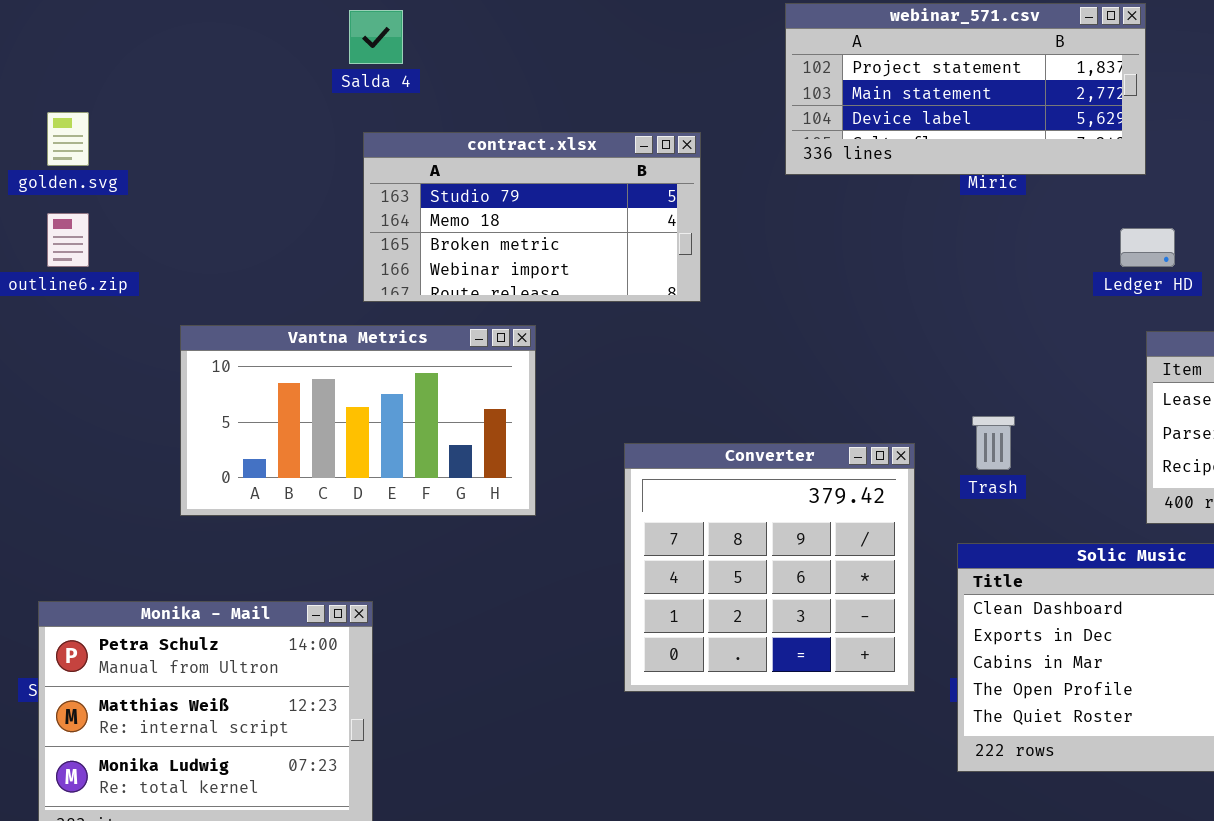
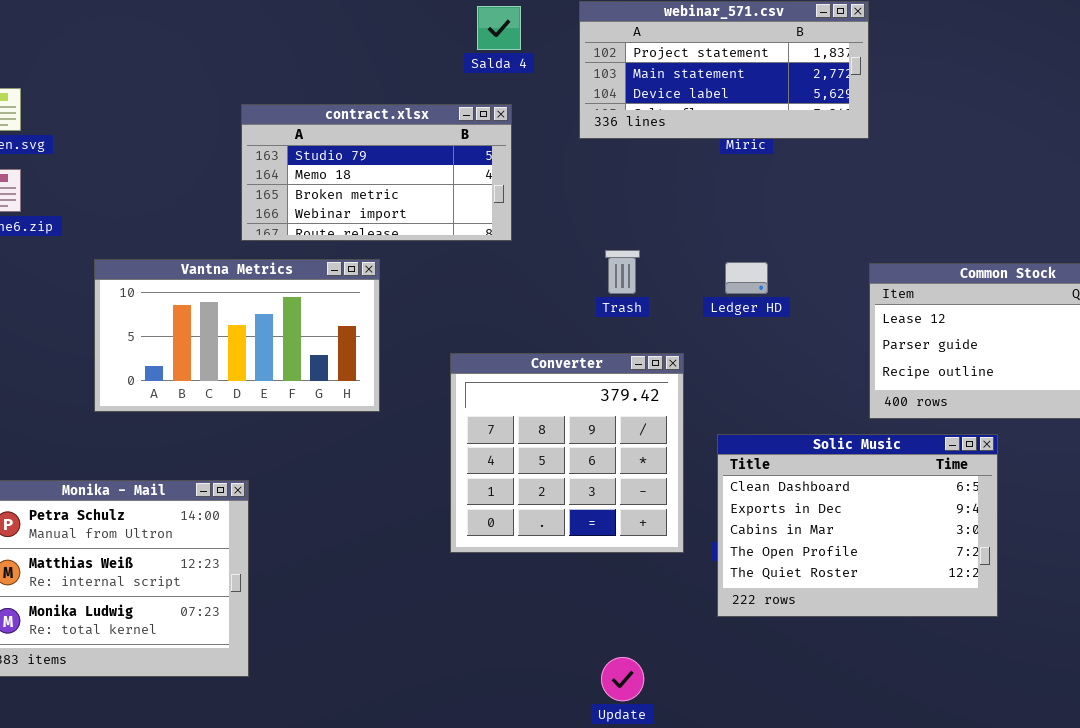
Salda 4: [349,10,403,64] -> [477,6,521,50], moved
Ledger HD: [1120,228,1175,267] -> [725,262,768,294], moved
Trash: [972,416,1015,470] -> [605,250,640,294], moved

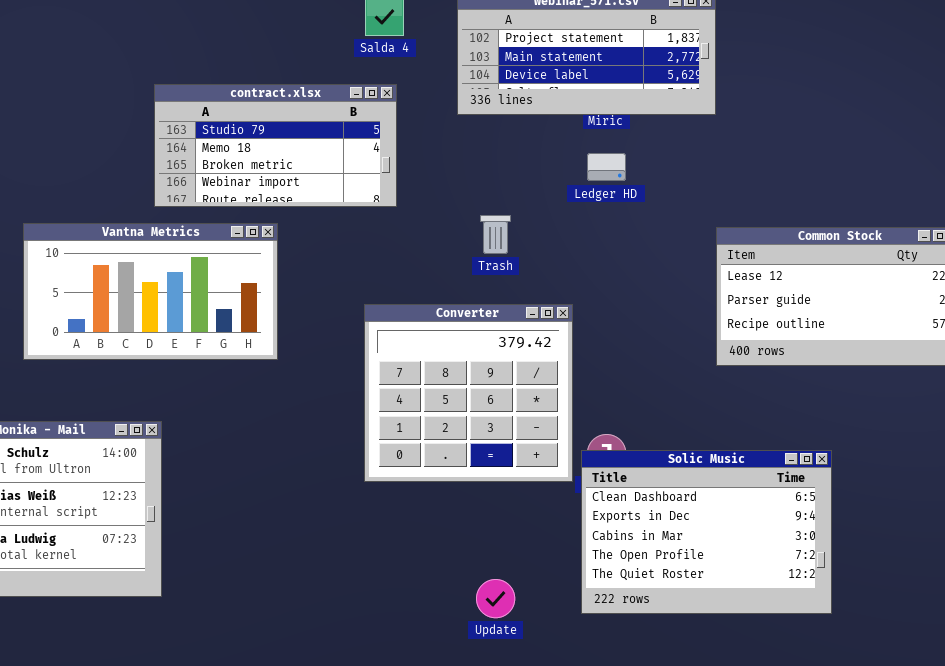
Ledger HD: [725,262,768,294] -> [587,153,626,181], moved
Converter: [450,353,684,553] -> [364,304,573,482], moved
Solic Music: [717,434,998,617] -> [581,450,832,614], moved

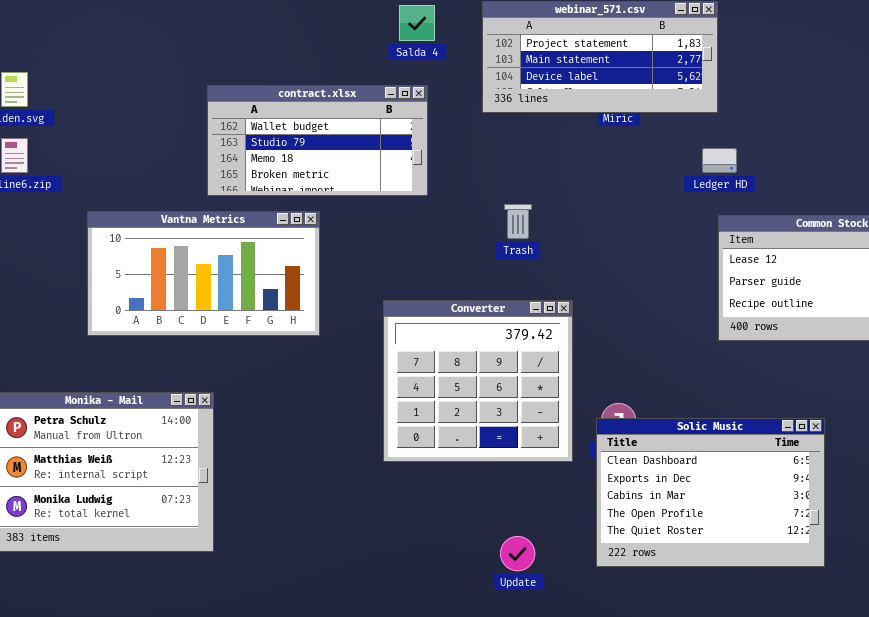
contract.xlsx: [154,84,397,207] -> [207,85,428,196], scrolled up 1 row
Ledger HD: [587,153,626,181] -> [702,148,737,173], moved
Converter: [364,304,573,482] -> [383,300,573,462], moved

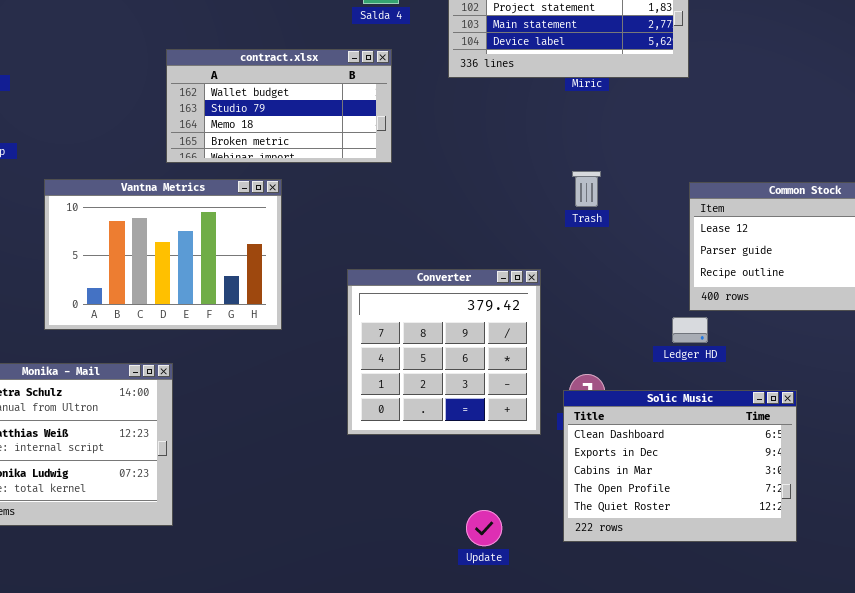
Ledger HD: [702,148,737,173] -> [672,317,708,343], moved
Trash: [504,204,532,239] -> [572,171,601,207], moved
Vantna Metrics: [87,211,320,336] -> [44,179,282,330], resized

